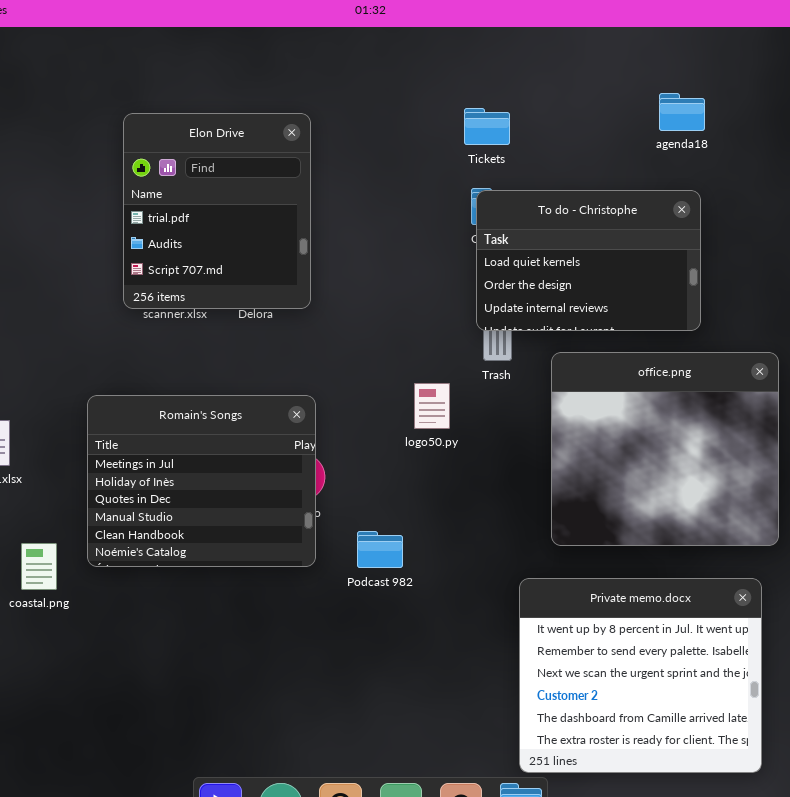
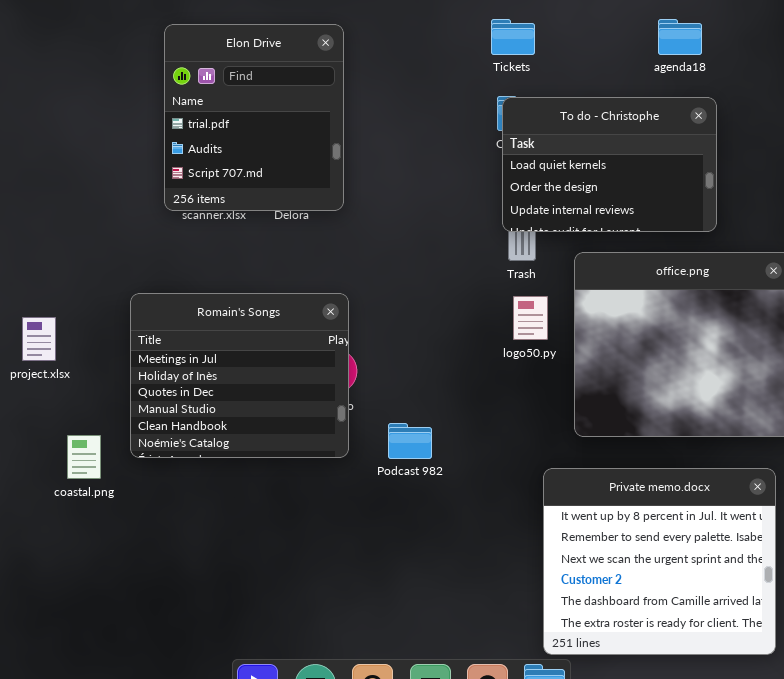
agenda18: [659,93,705,131] -> [658,19,702,55], moved
logo50.py: [414,383,450,429] -> [513,296,548,340], moved

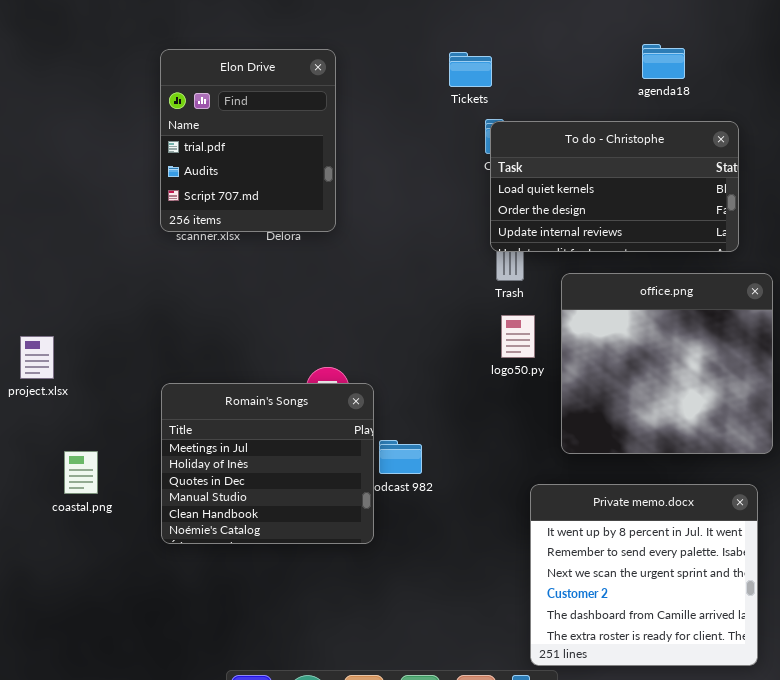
Tickets: [491,19,535,55] -> [449,52,492,87], moved
To do - Christophe: [502,97,717,232] -> [490,121,739,252], resized
Romain's Songs: [130,293,349,458] -> [161,383,374,544], moved

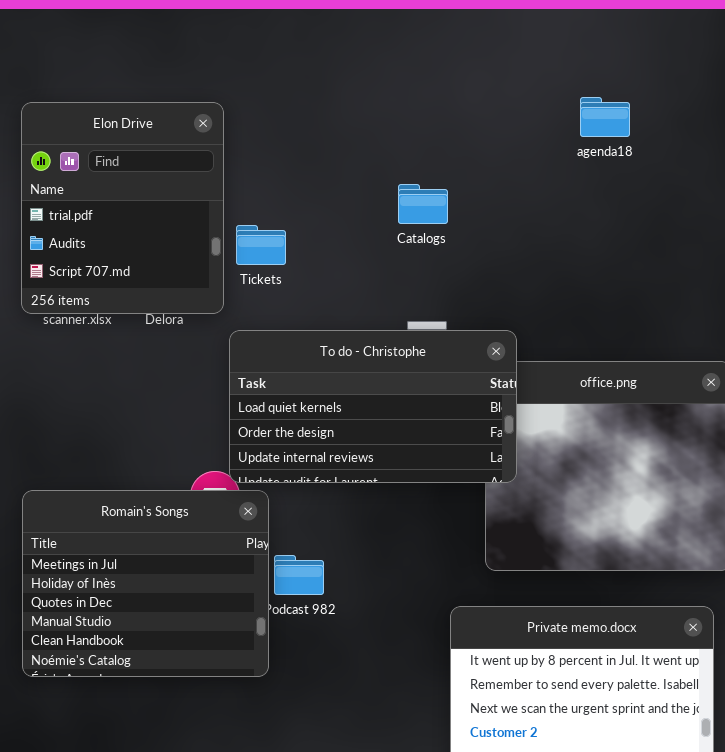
Tickets: [449,52,492,87] -> [236,225,286,265], moved
To do - Christophe: [490,121,739,252] -> [229,330,517,483], moved

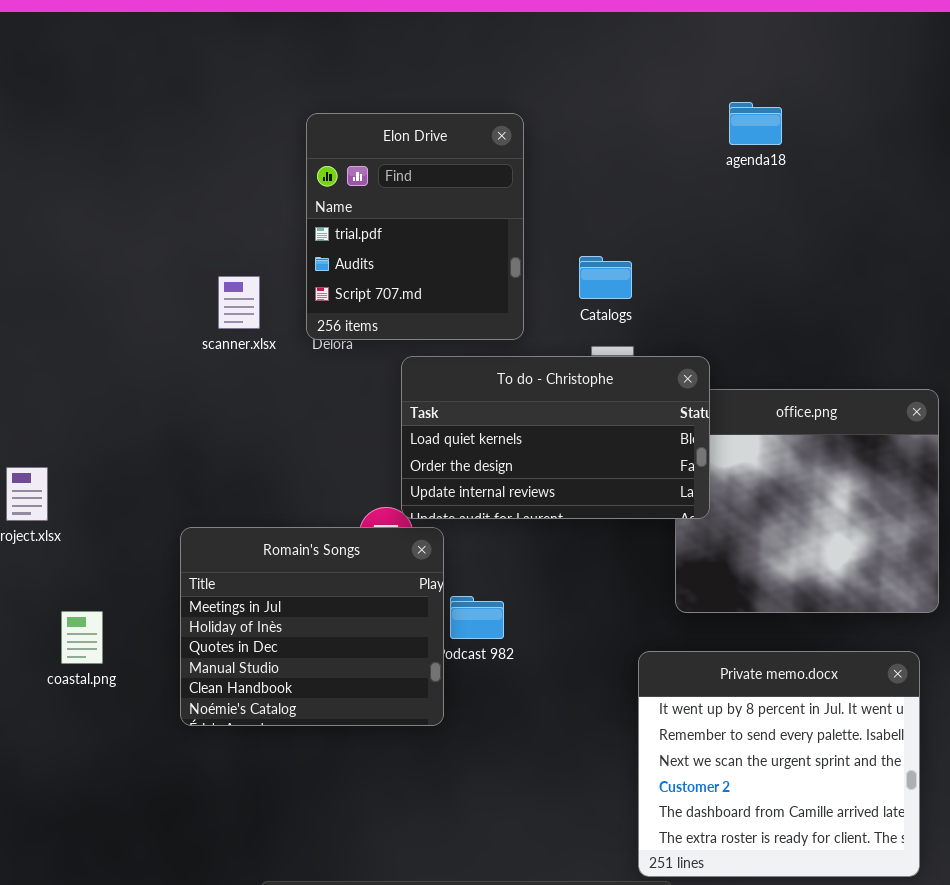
agenda18: [580,97,630,137] -> [729,102,782,145], moved
Elon Drive: [21,102,224,314] -> [306,113,524,340], moved
Catalogs: [398,184,448,224] -> [579,256,632,299], moved

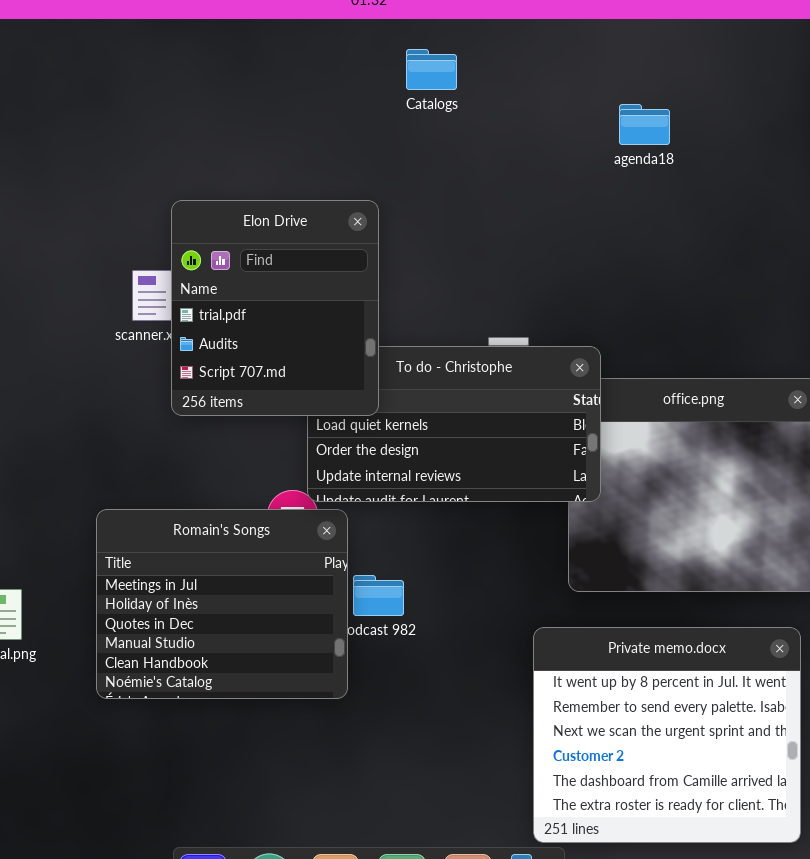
Elon Drive: [306,113,524,340] -> [171,200,379,416], moved
Catalogs: [579,256,632,299] -> [406,49,457,90], moved

